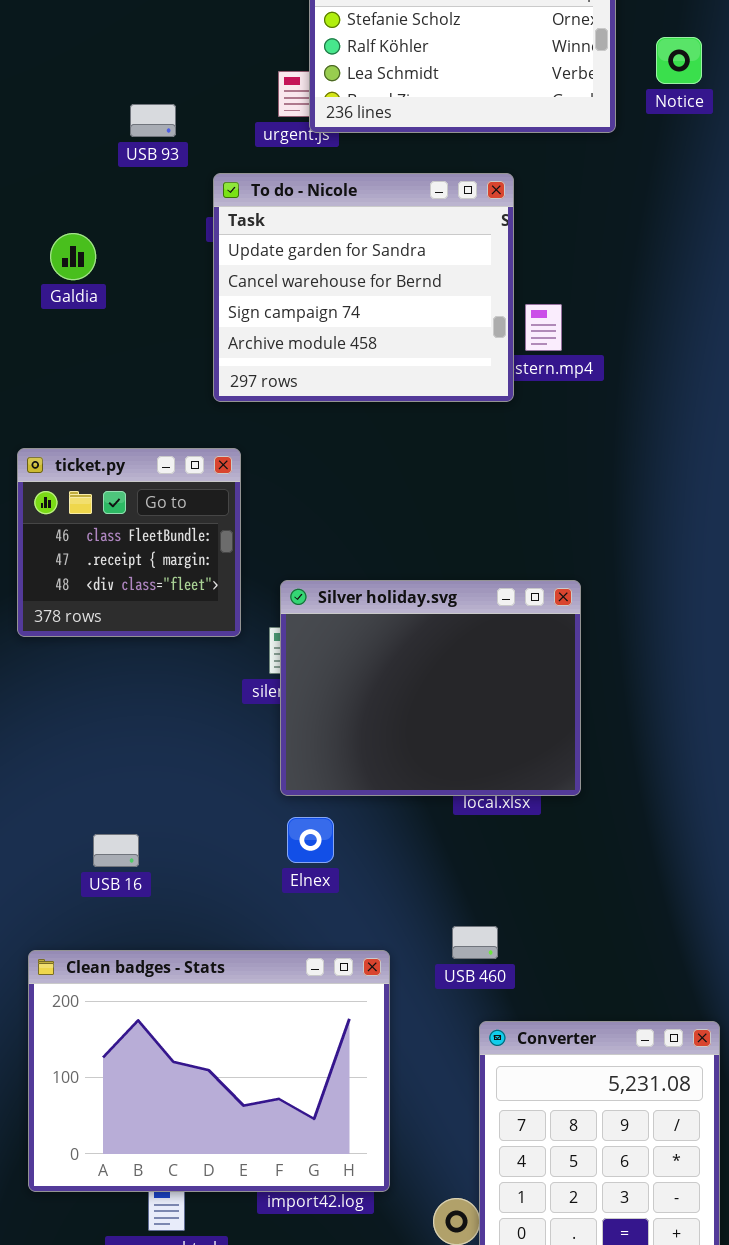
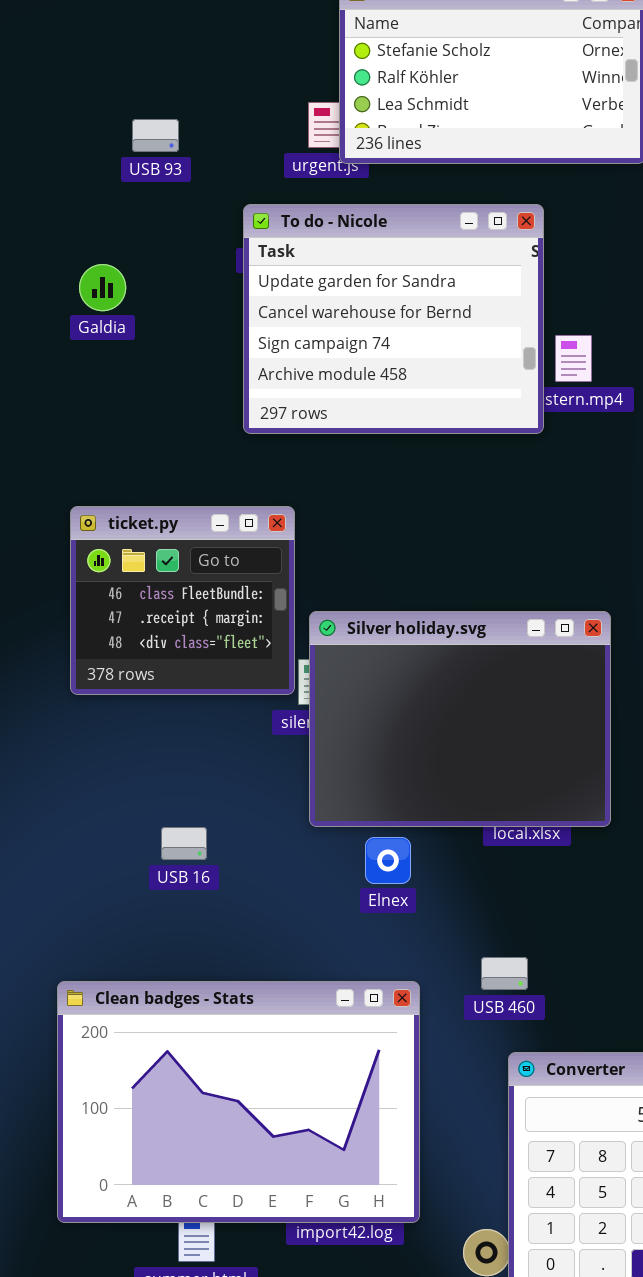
USB 93: [130,104,176,137] -> [132,119,179,152], moved
ticket.py: [17,448,241,637] -> [70,506,295,695], moved
Elnex: [287,817,334,863] -> [365,837,411,884], moved
USB 16: [93,834,139,867] -> [161,827,207,860], moved

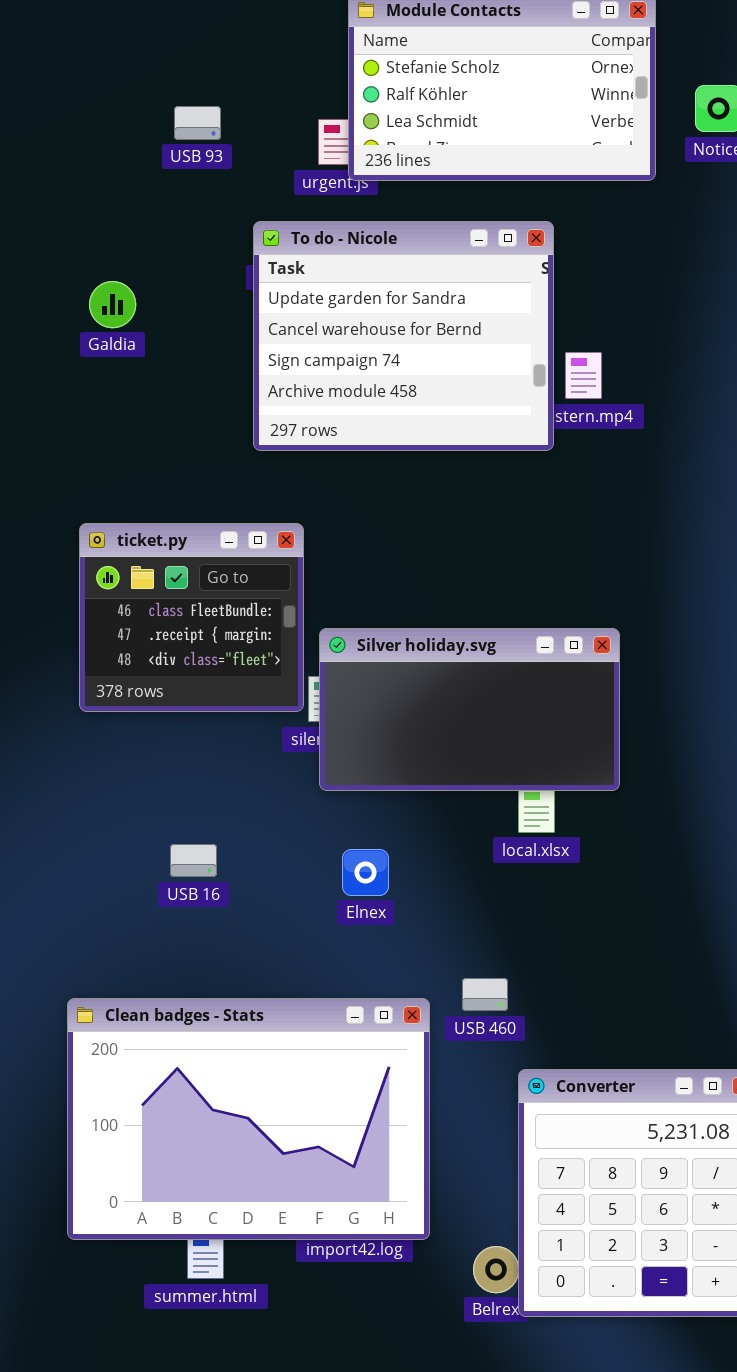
USB 93: [132,119,179,152] -> [174,106,221,140], moved
Silver holiday.svg: [309,611,611,827] -> [319,628,620,791], resized
Elnex: [365,837,411,884] -> [342,849,389,896], moved
USB 460: [481,957,528,990] -> [462,978,508,1011], moved

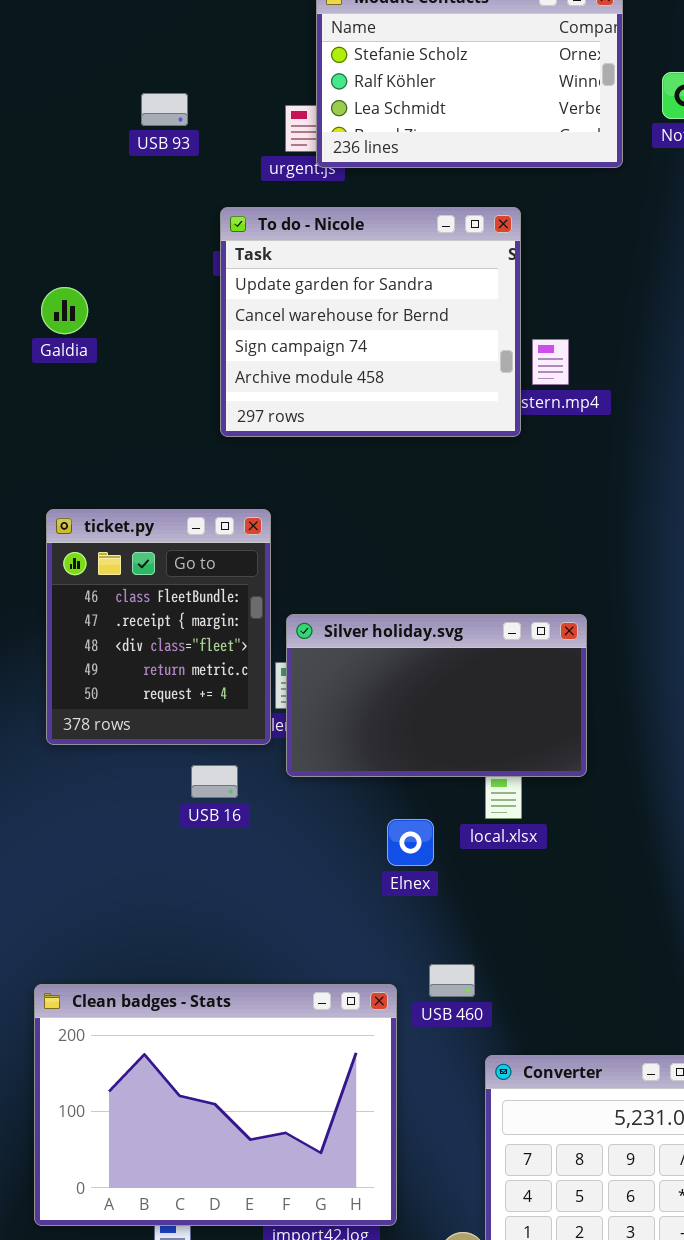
Galdia: [89,281,136,328] -> [41,287,88,334], moved
ticket.py: [79,523,304,712] -> [46,509,271,745], resized
USB 16: [170,844,217,877] -> [191,765,238,798], moved
Elnex: [342,849,389,896] -> [387,819,434,866], moved

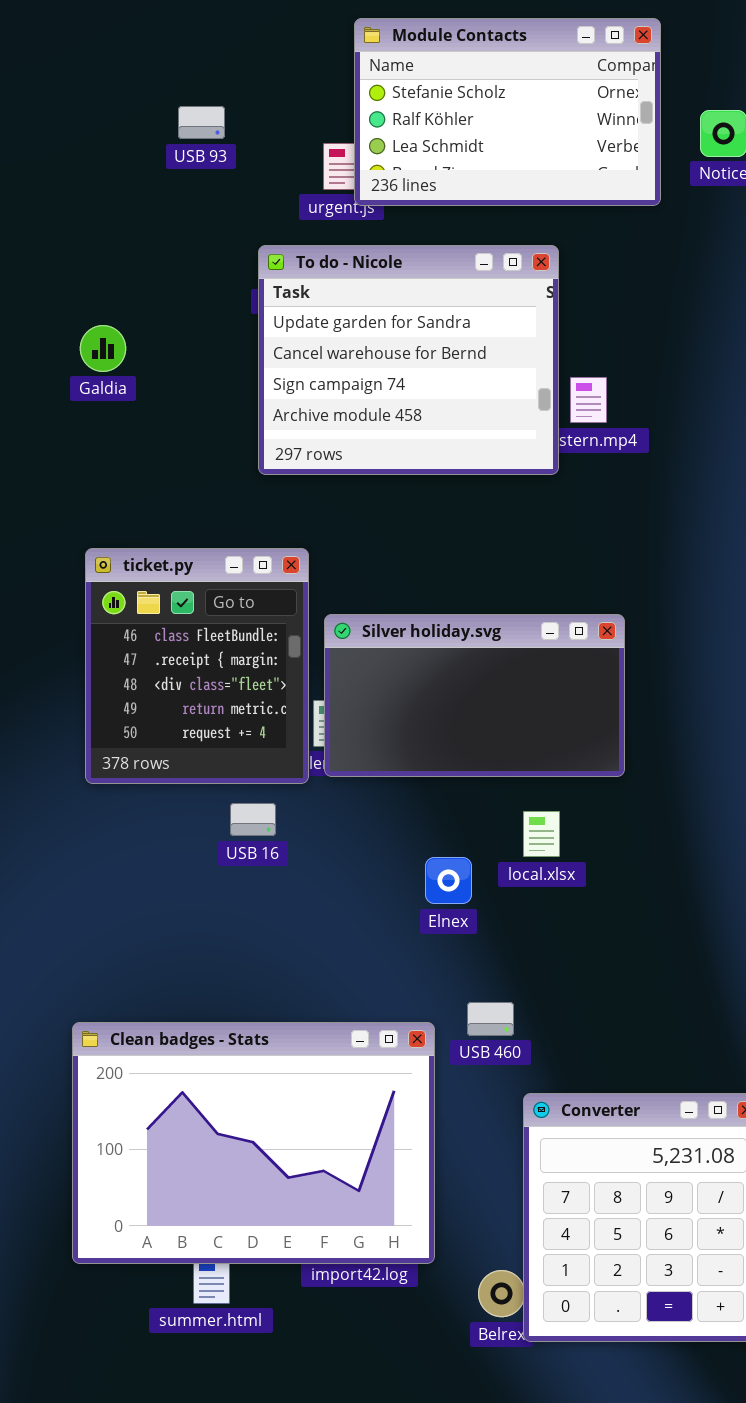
USB 93: [141,93,188,126] -> [178,106,225,139], moved
Silver holiday.svg: [286,614,587,777] -> [324,614,625,777], moved

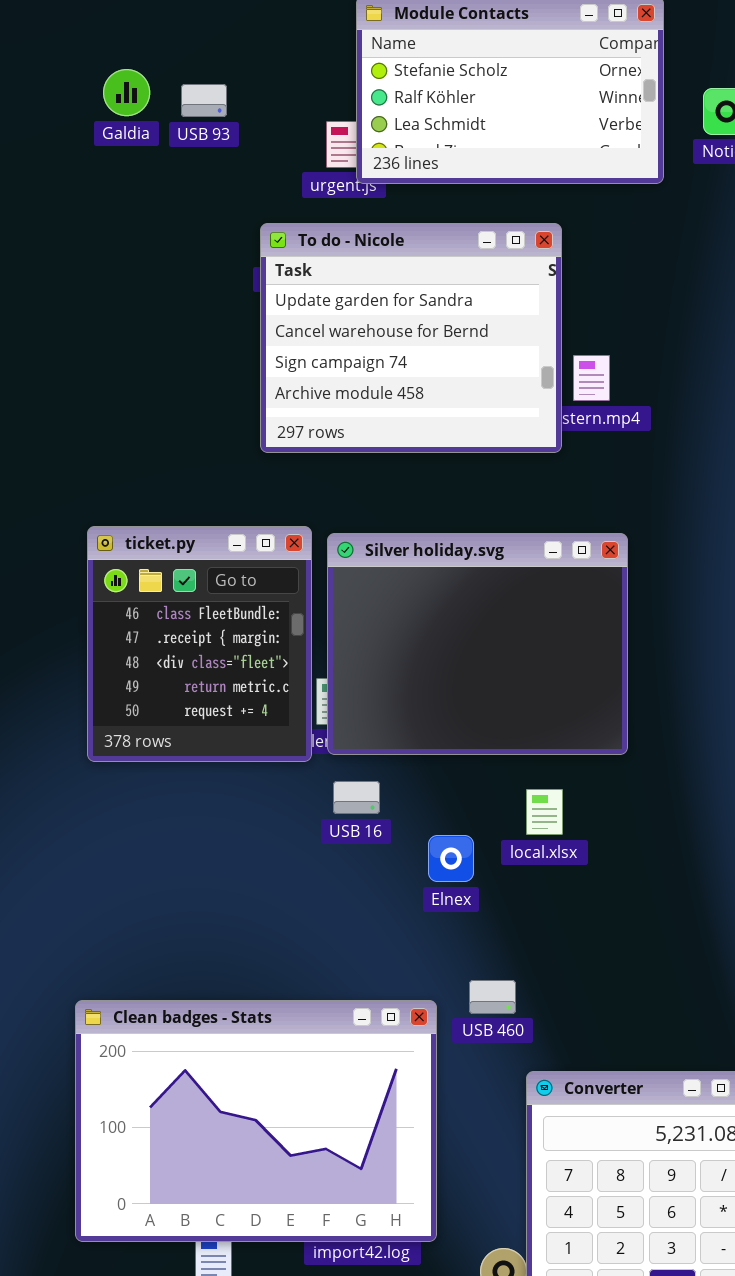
Galdia: [80,325,126,372] -> [103,69,150,116], moved
Silver holiday.svg: [324,614,625,777] -> [327,533,628,755], resized
USB 16: [230,803,276,836] -> [333,781,380,814], moved

